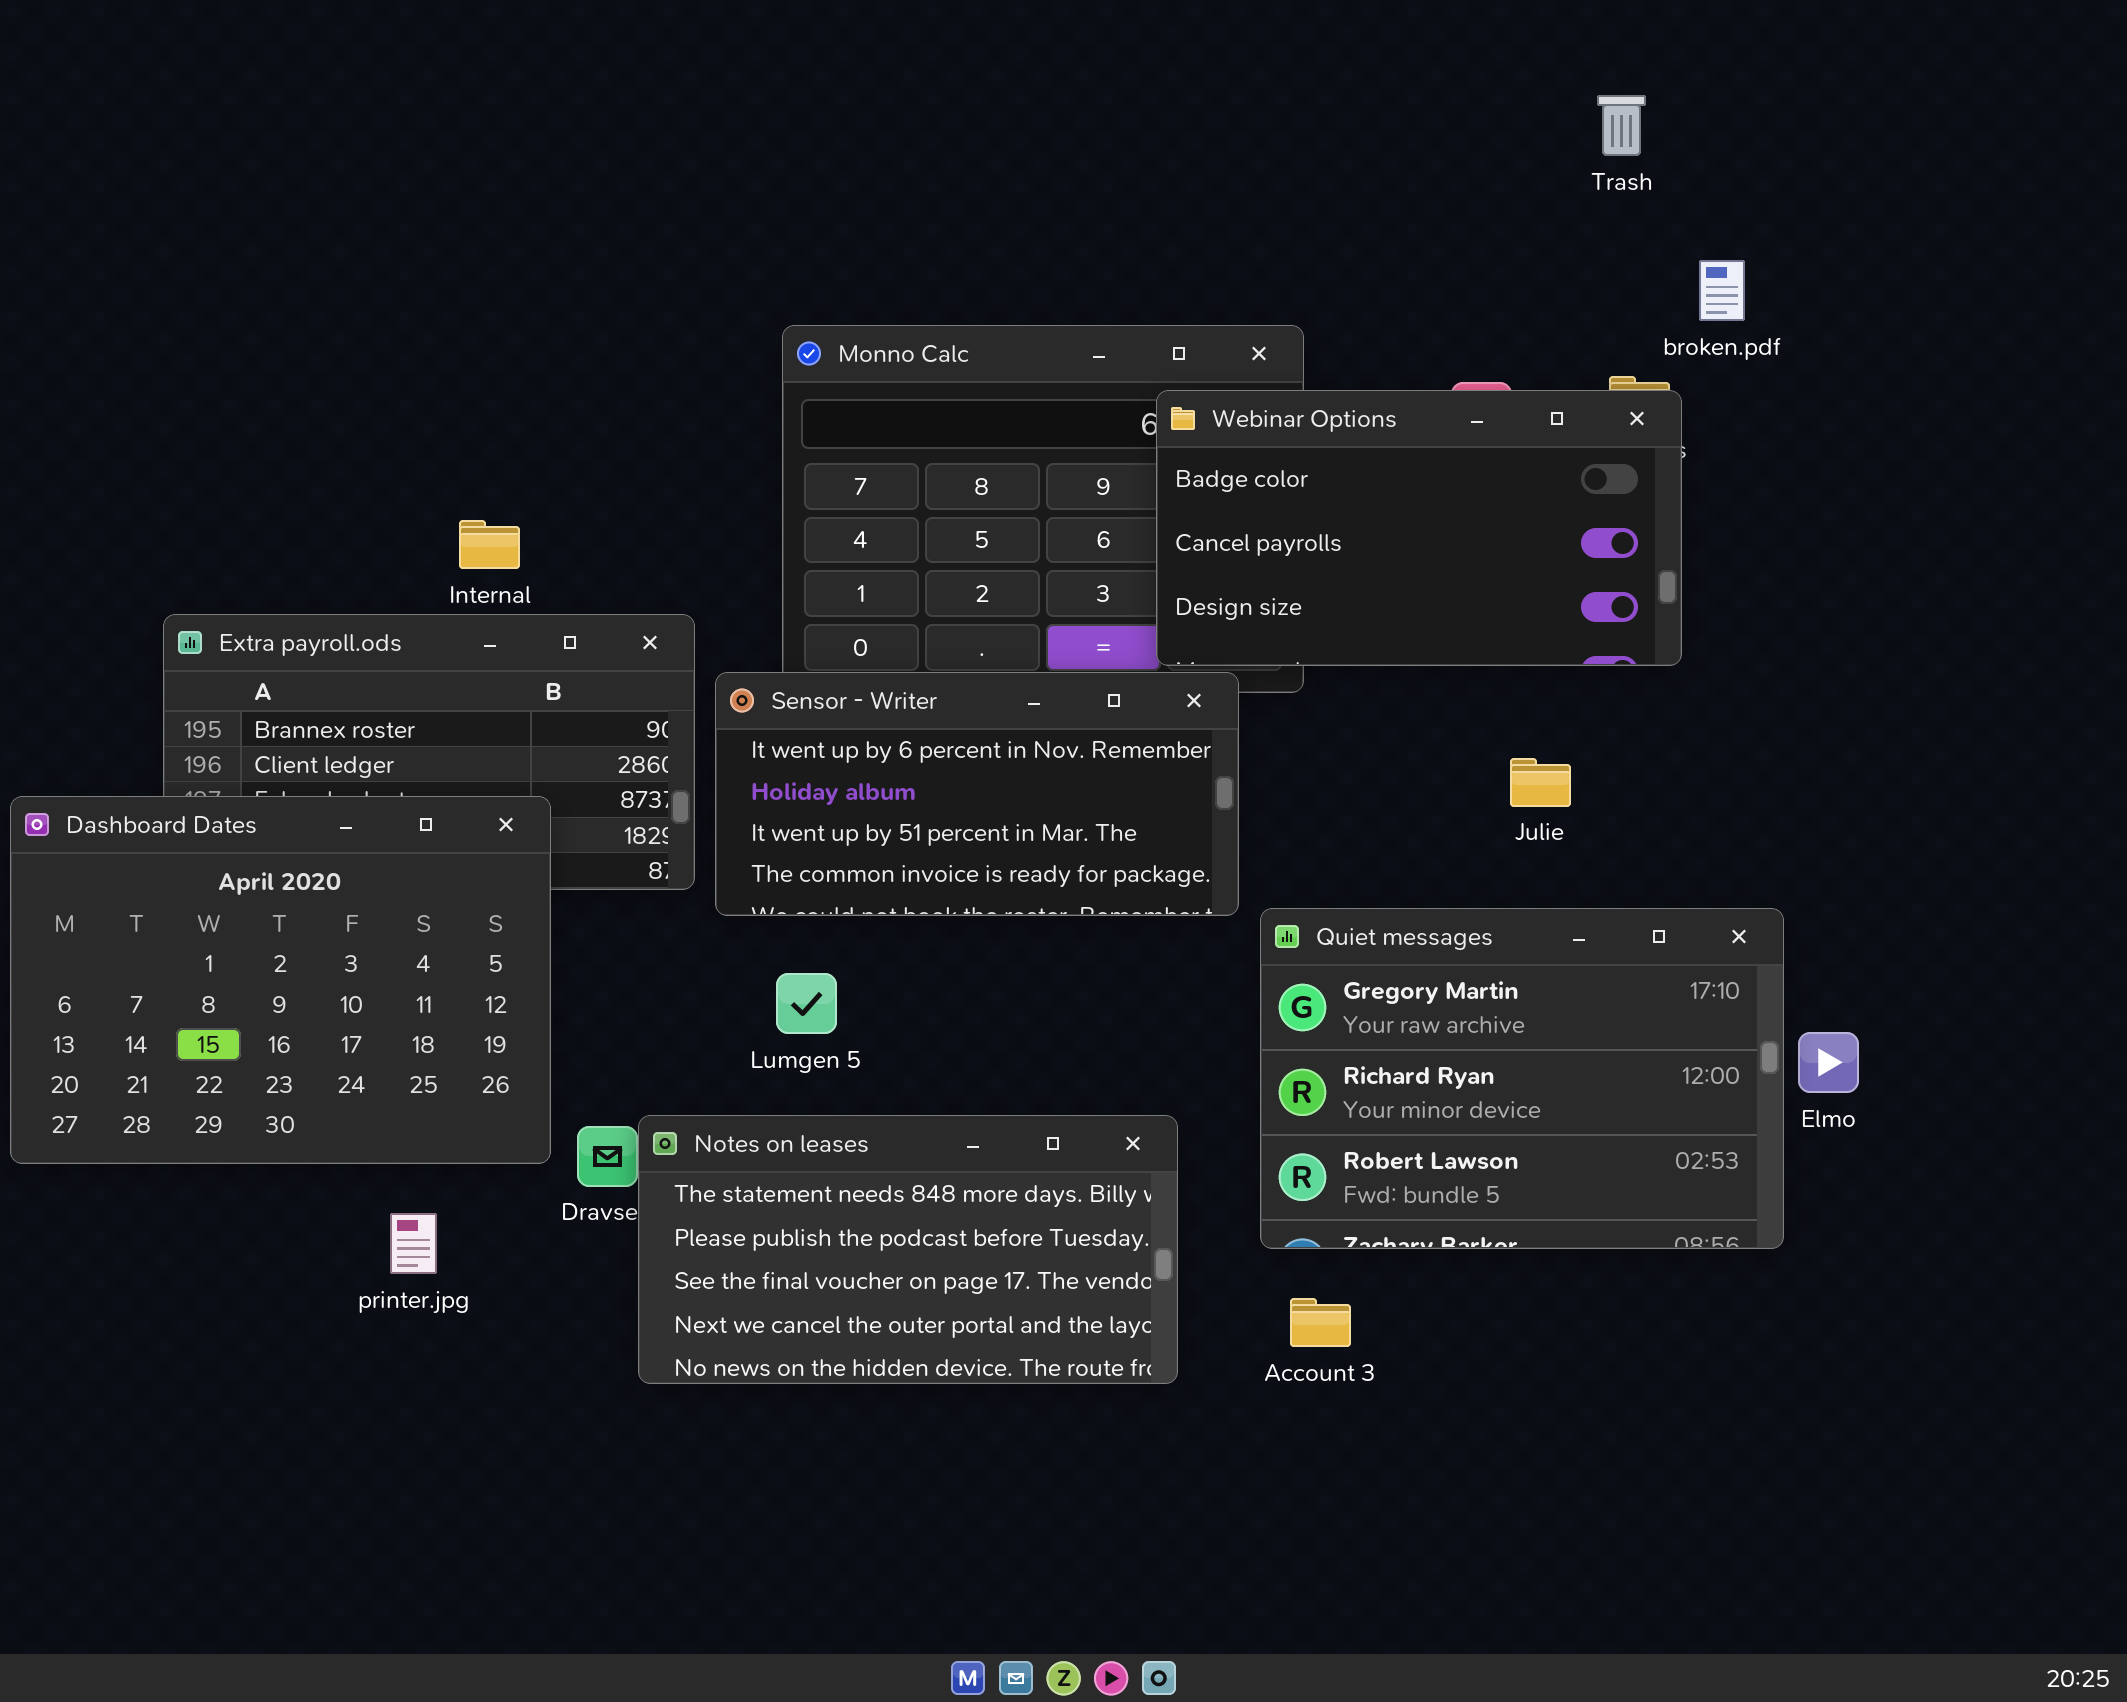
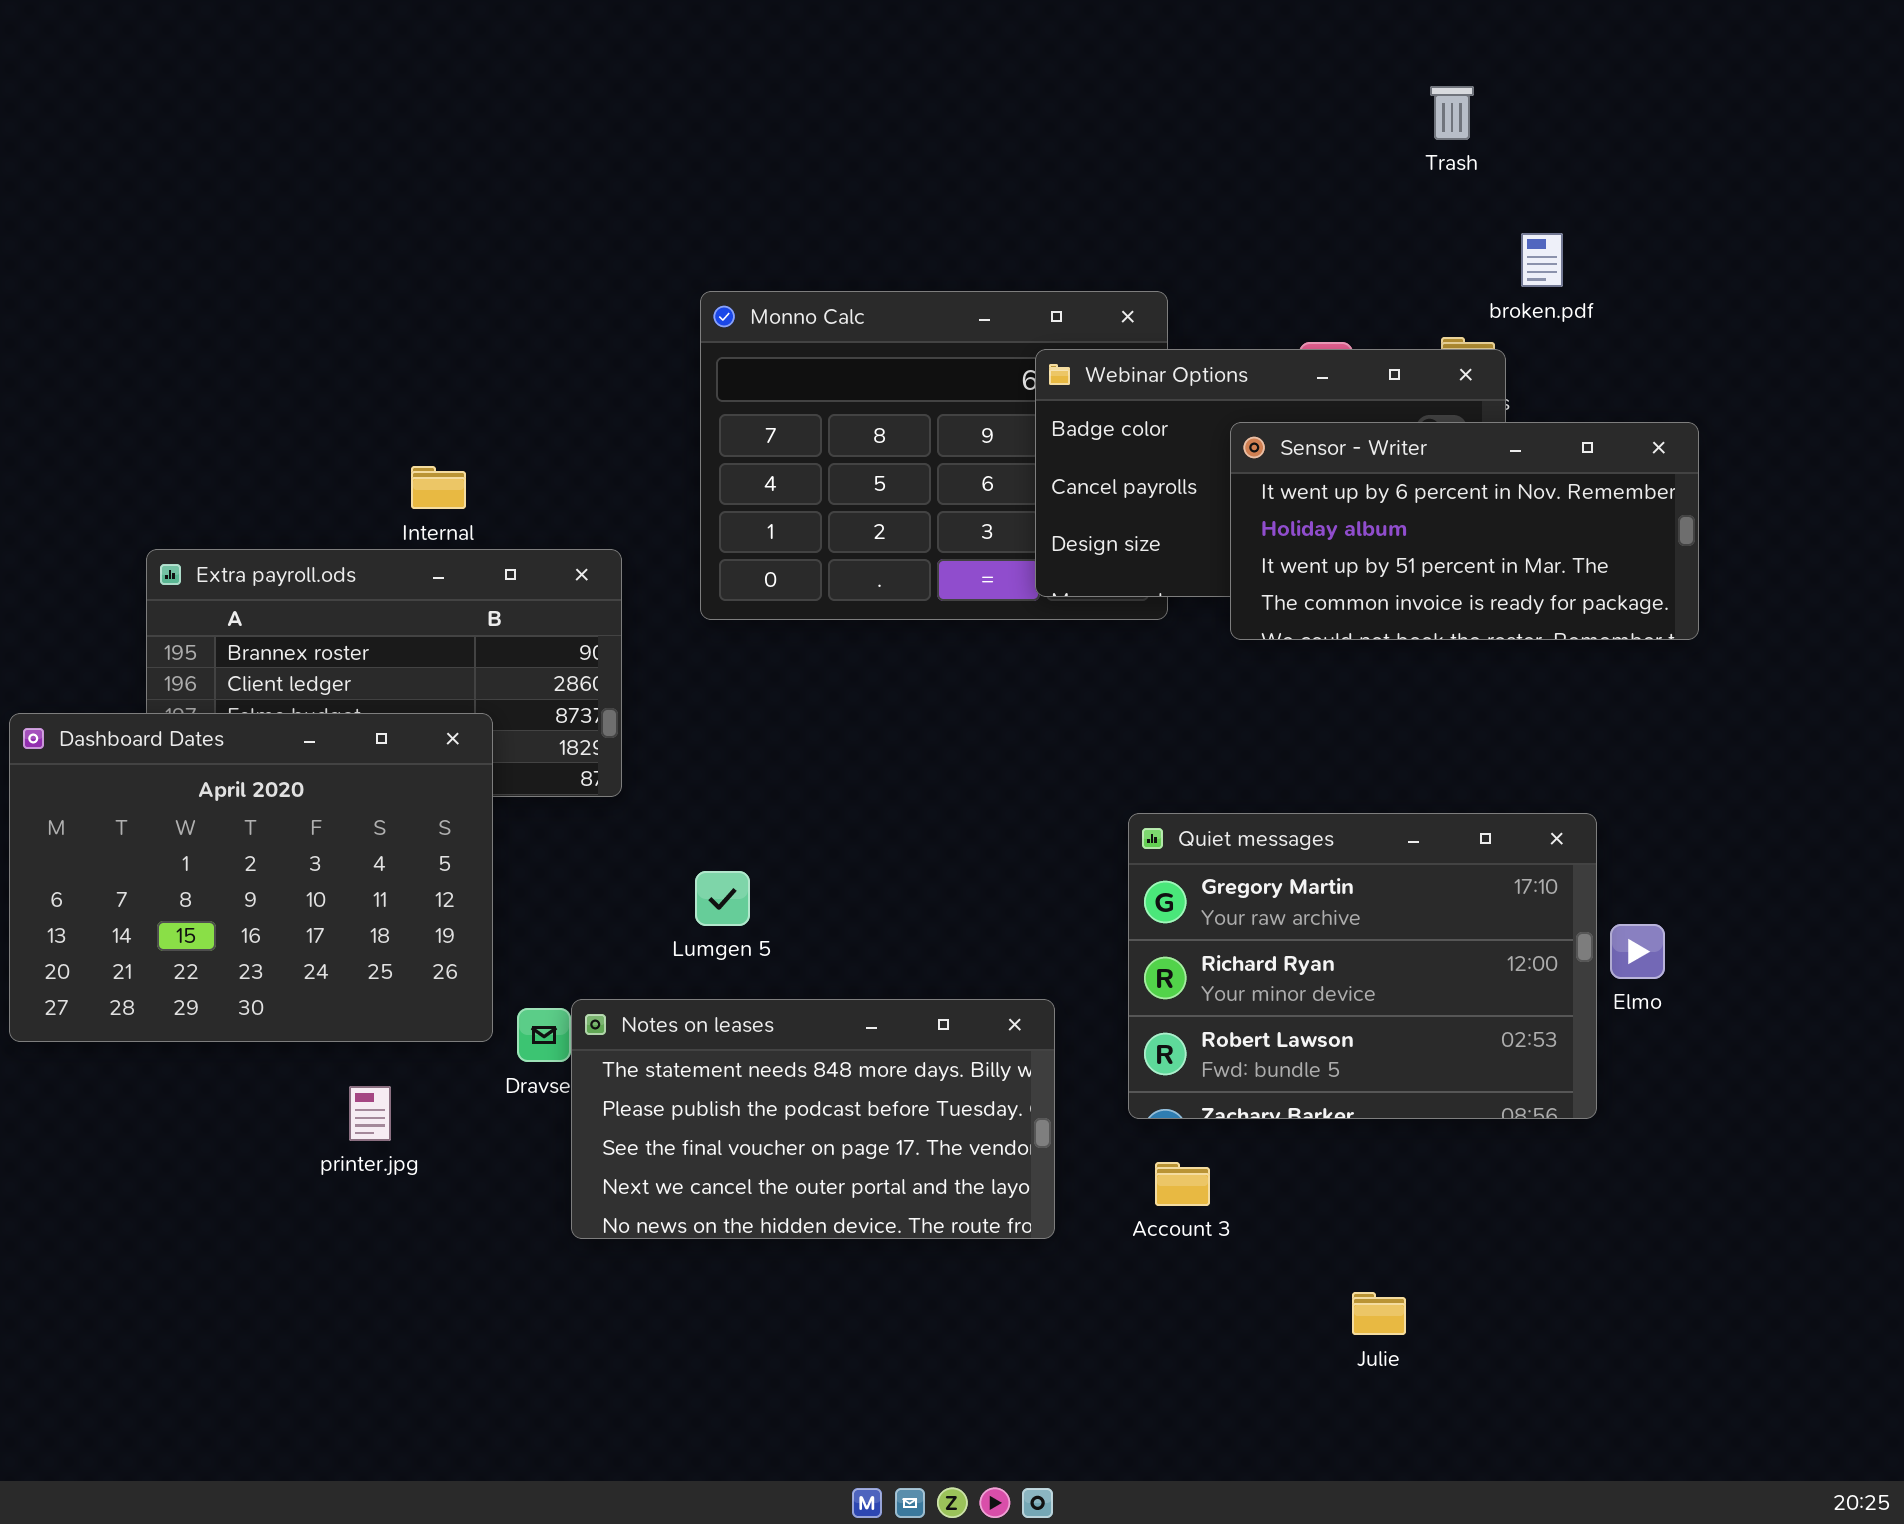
Sensor - Writer: [715,672,1239,916] -> [1230,422,1699,640], moved
Julie: [1510,758,1571,807] -> [1352,1292,1406,1335], moved

